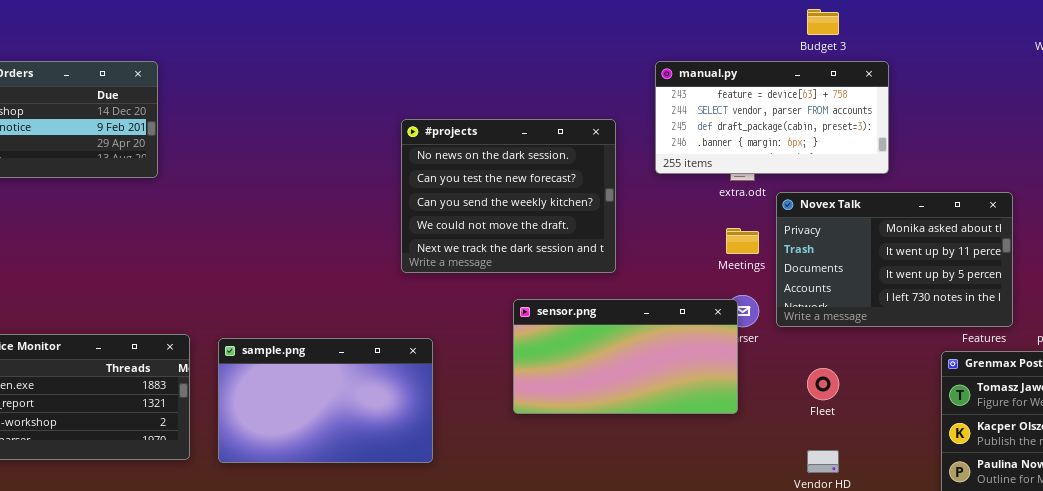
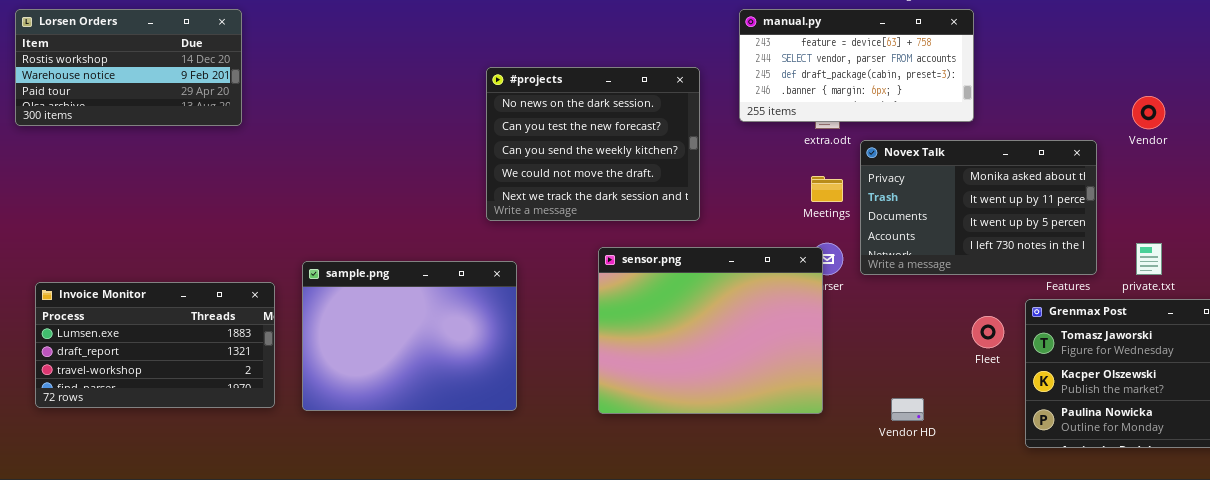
sensor.png: [513,299,738,414] -> [598,247,823,414], resized
sample.png: [218,338,433,463] -> [302,261,517,411], resized
Fleet: [807,368,839,400] -> [972,316,1004,348], moved

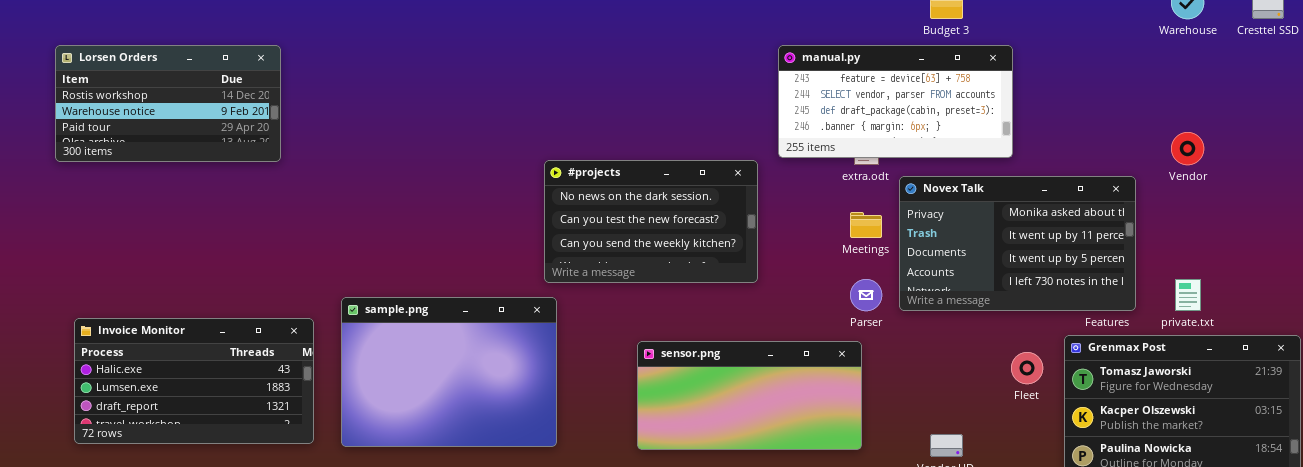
#projects: [486,67,700,221] -> [544,160,758,283], moved, resized
sensor.png: [598,247,823,414] -> [637,341,862,450], resized
Invoice Monitor: [35,282,275,408] -> [74,318,314,444], scrolled up 1 row

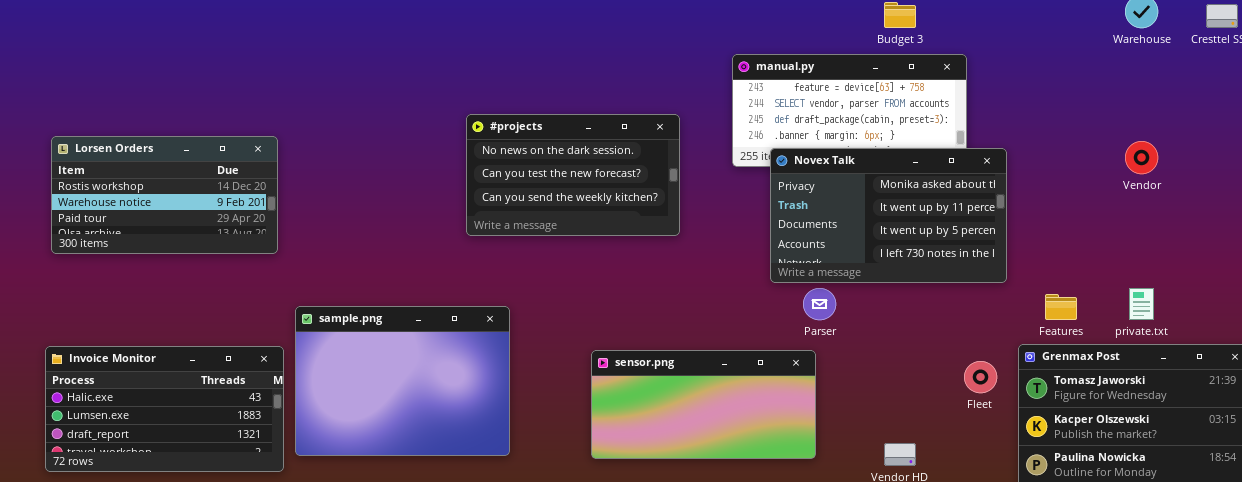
Lorsen Orders: [55,45,281,162] -> [51,136,278,254], moved
#projects: [544,160,758,283] -> [466,114,680,236], moved
Novex Talk: [899,176,1136,311] -> [770,148,1007,283], moved
Invoice Monitor: [74,318,314,444] -> [45,346,284,472], moved

